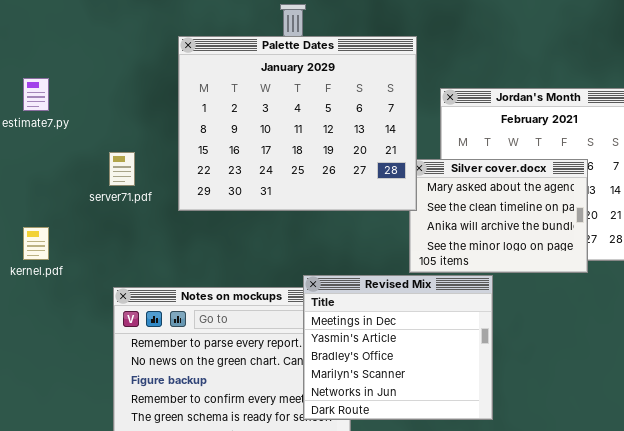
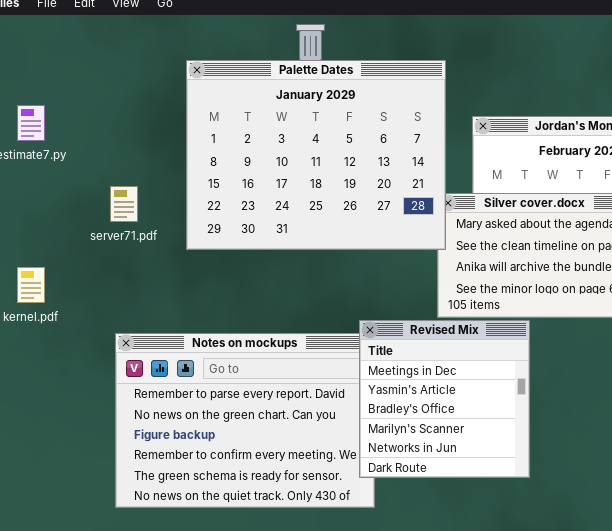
Revised Mix: [303,275,493,420] -> [359,320,530,478], resized

